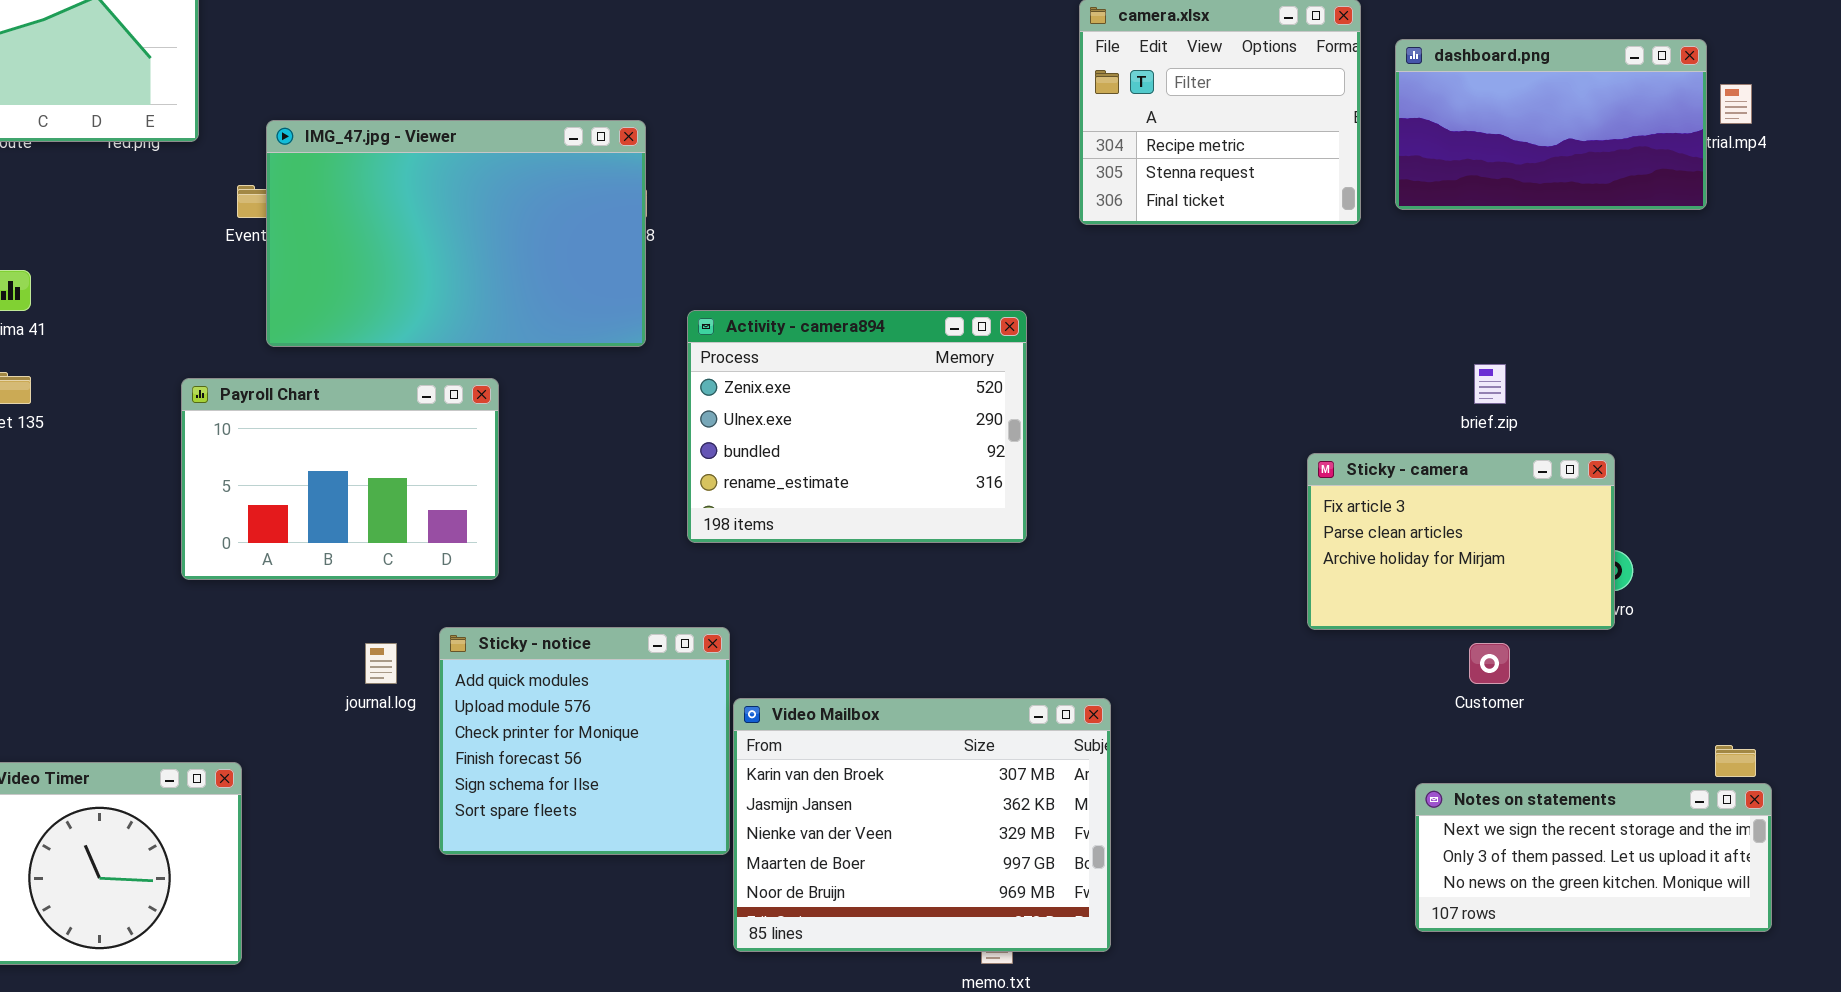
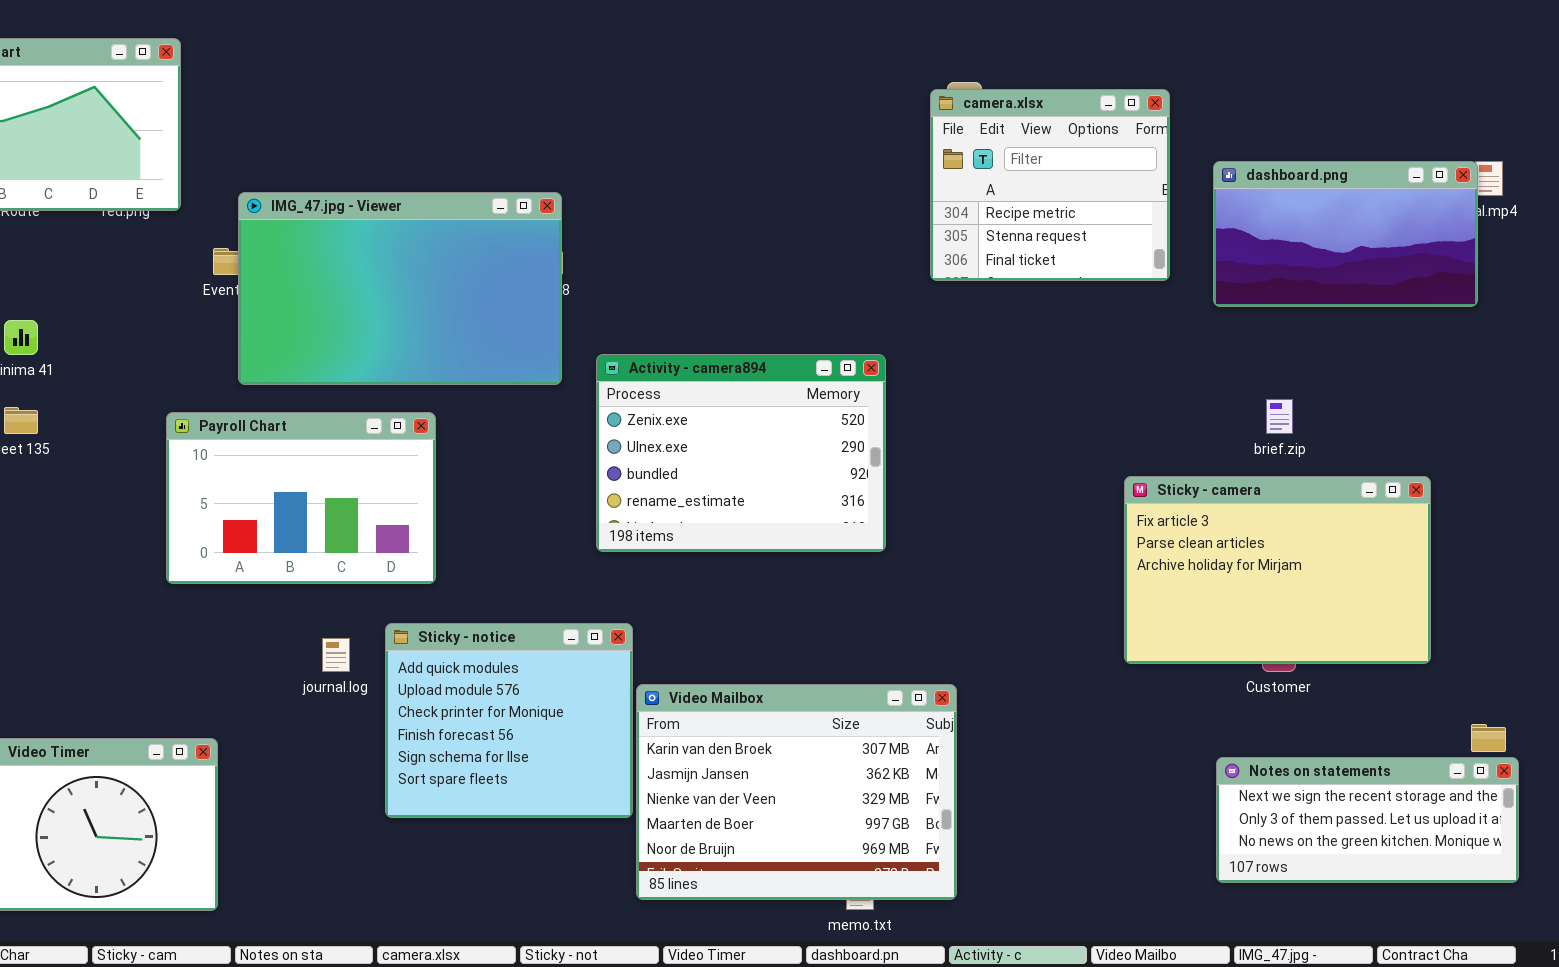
dashboard.png: [1395,39,1707,210] -> [1213,161,1478,307], moved
Sticky - camera: [1307,453,1615,630] -> [1124,476,1431,664], resized

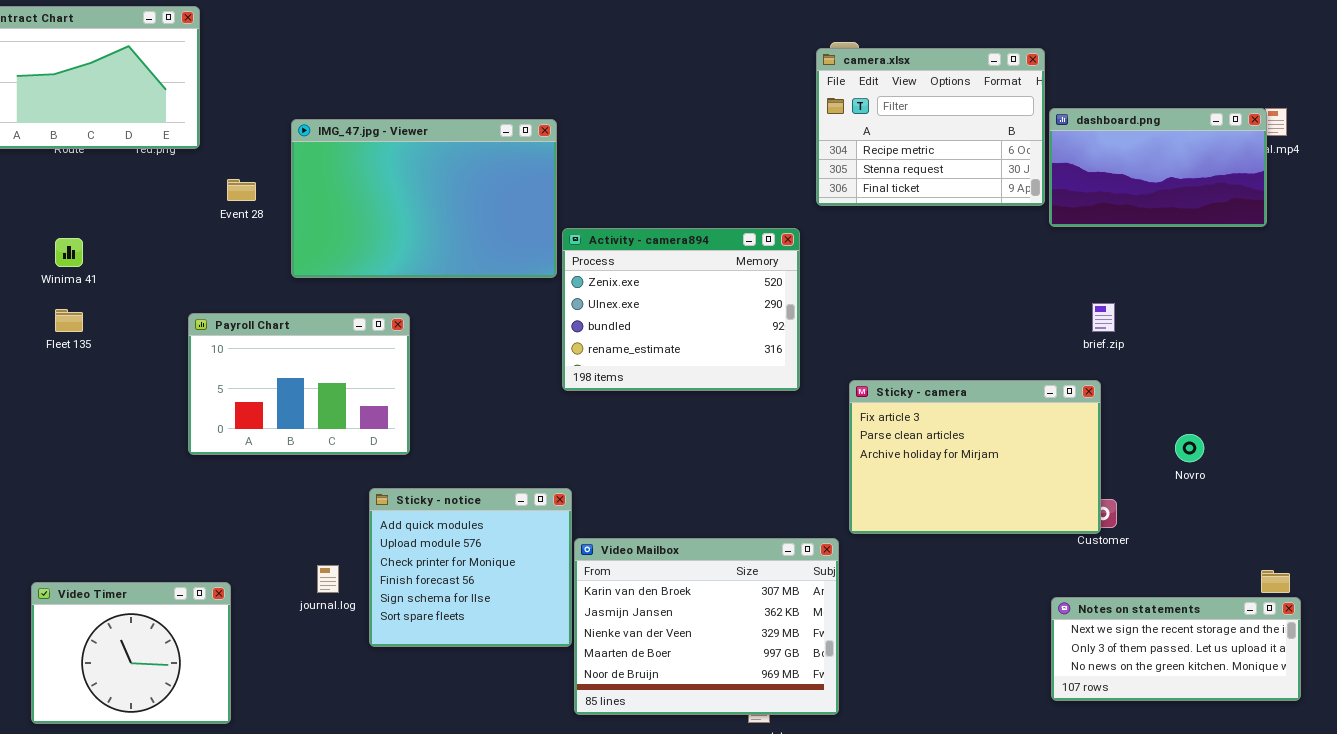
camera.xlsx: [930,89,1170,281] -> [816,48,1045,206], resized
IMG_47.jpg - Viewer: [238,192,562,385] -> [291,119,557,278], moved
Activity - camera894: [596,354,886,552] -> [562,228,800,391], moved
Sticky - camera: [1124,476,1431,664] -> [849,380,1101,534], moved
journal.log: [322,638,350,672] -> [317,565,339,593], moved

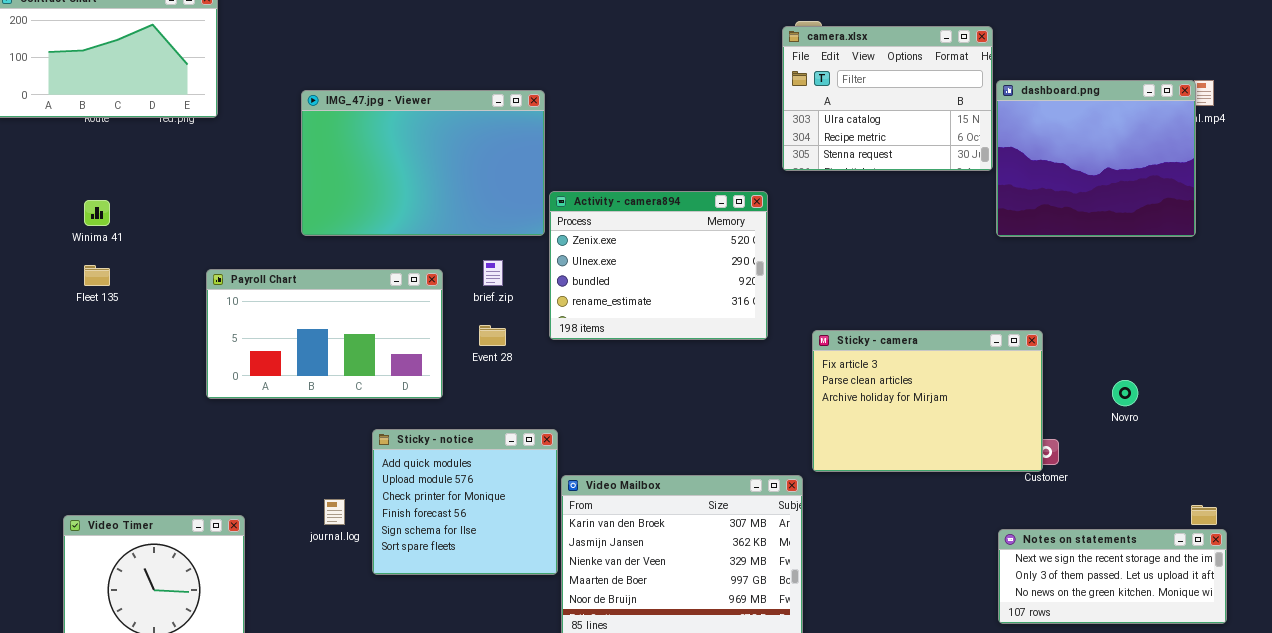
camera.xlsx: [816,48,1045,206] -> [782,26,993,171], scrolled up 1 row
dashboard.png: [1049,108,1267,227] -> [996,80,1196,237], resized
Event 28: [227,179,256,201] -> [479,325,506,346], moved
brief.zip: [1092,303,1115,332] -> [483,260,503,286], moved
Payroll Chart: [188,313,410,455] -> [206,269,443,399], resized

